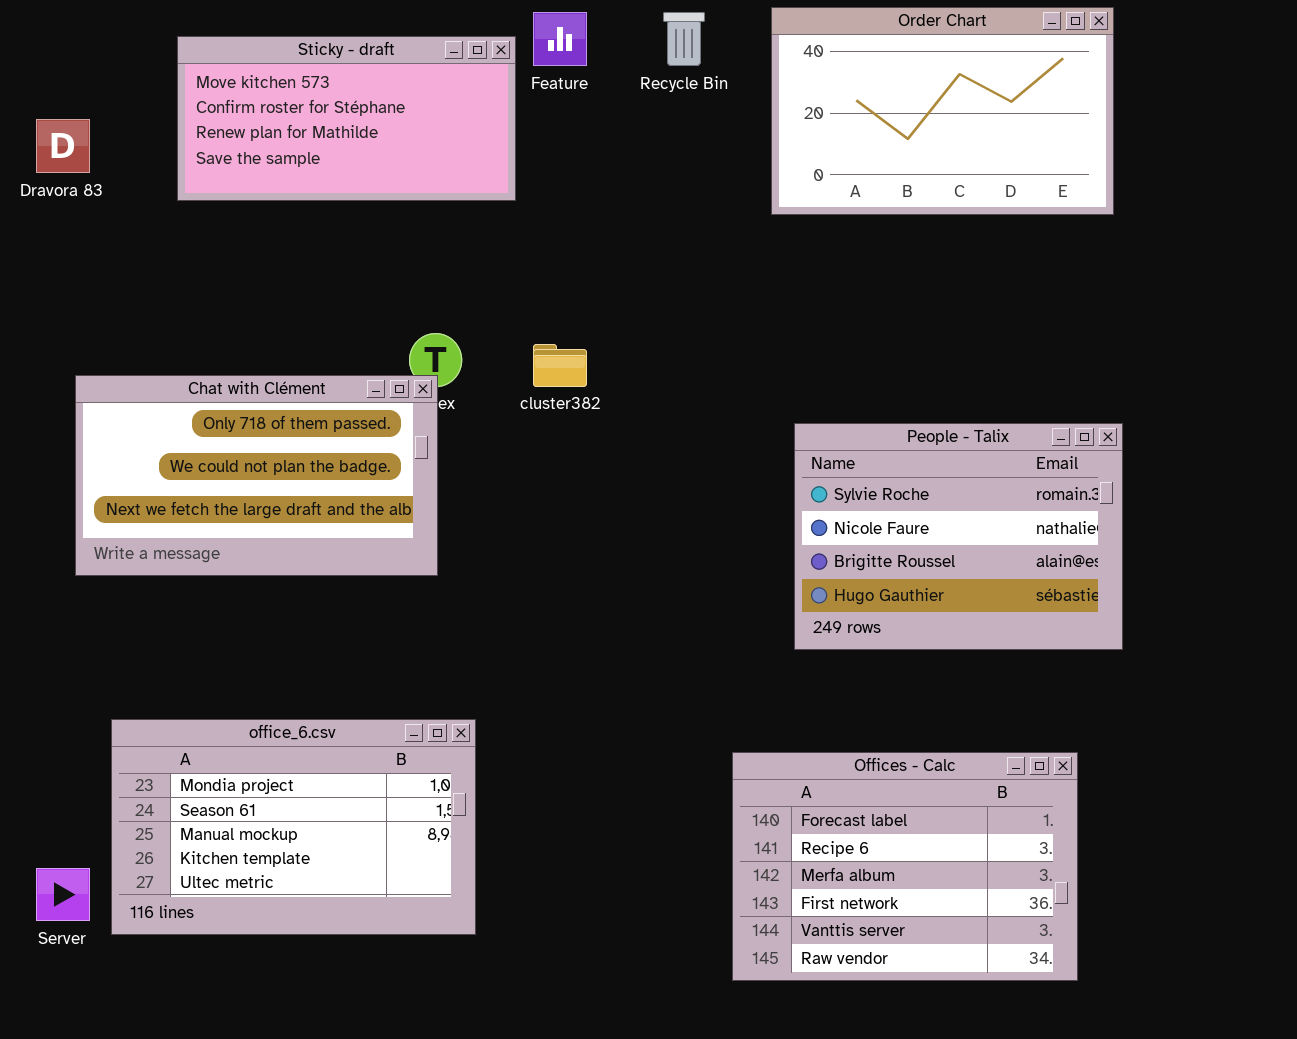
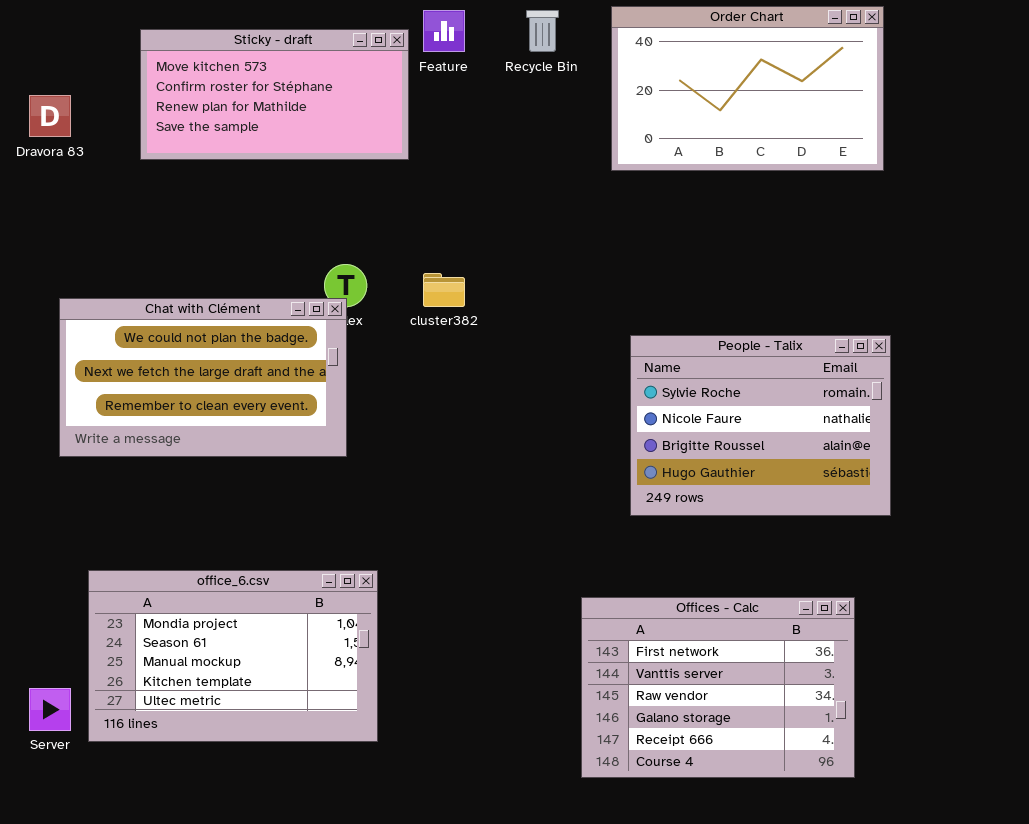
Chat with Clément: [75,375,438,576] -> [59,298,347,457], scrolled down 1 row
Offices - Calc: [732,752,1078,981] -> [581,597,855,778], scrolled down 3 rows

